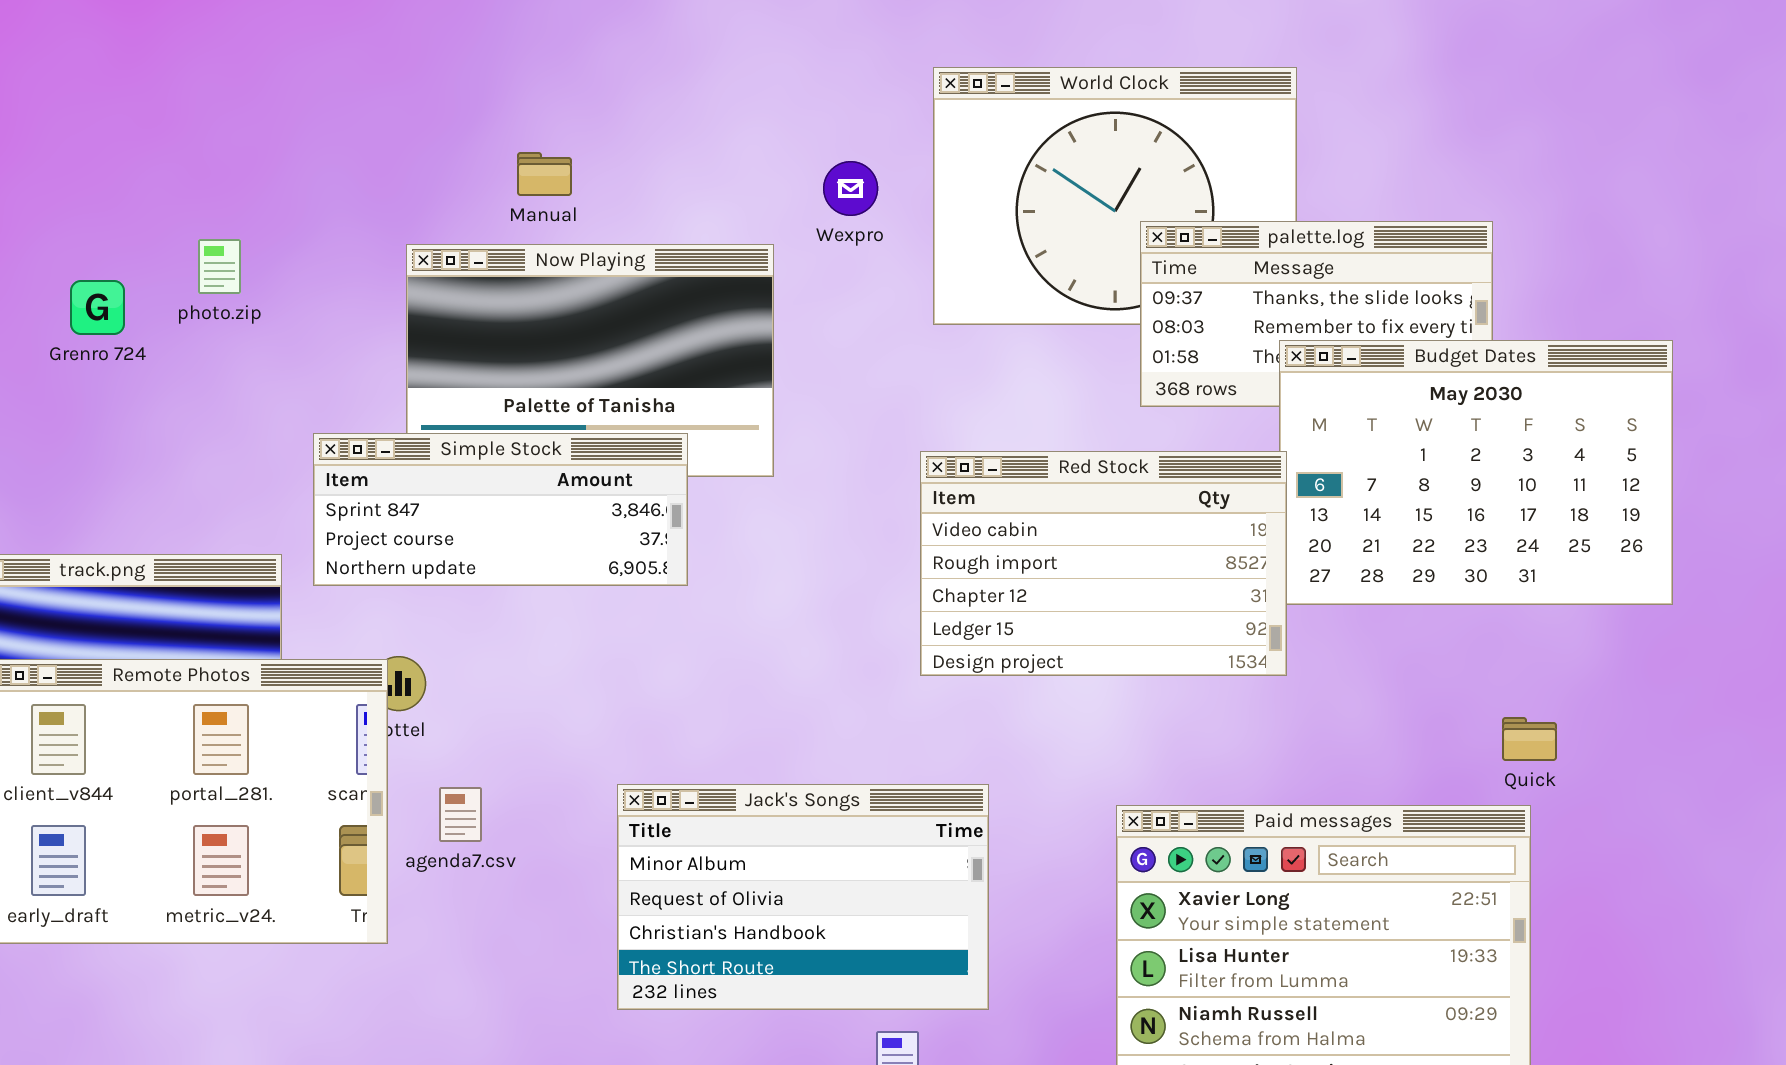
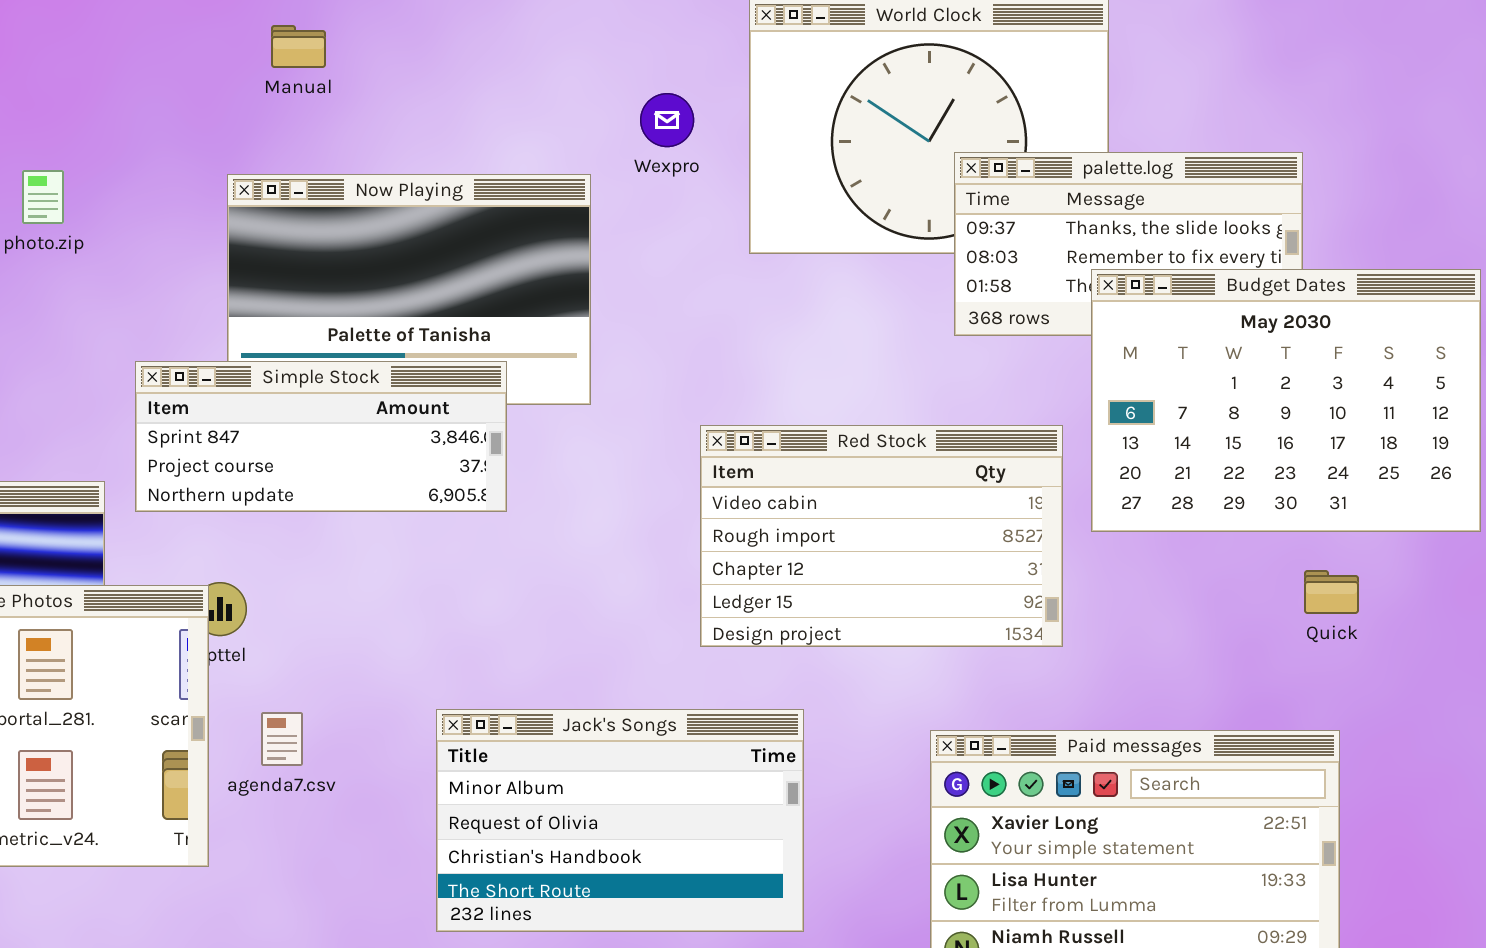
Manual: [517,152,572,196] -> [271,25,326,68], moved
Red Stock: [920,451,1287,676] -> [700,425,1063,647], moved
Quick: [1502,717,1557,761] -> [1304,570,1359,614], moved

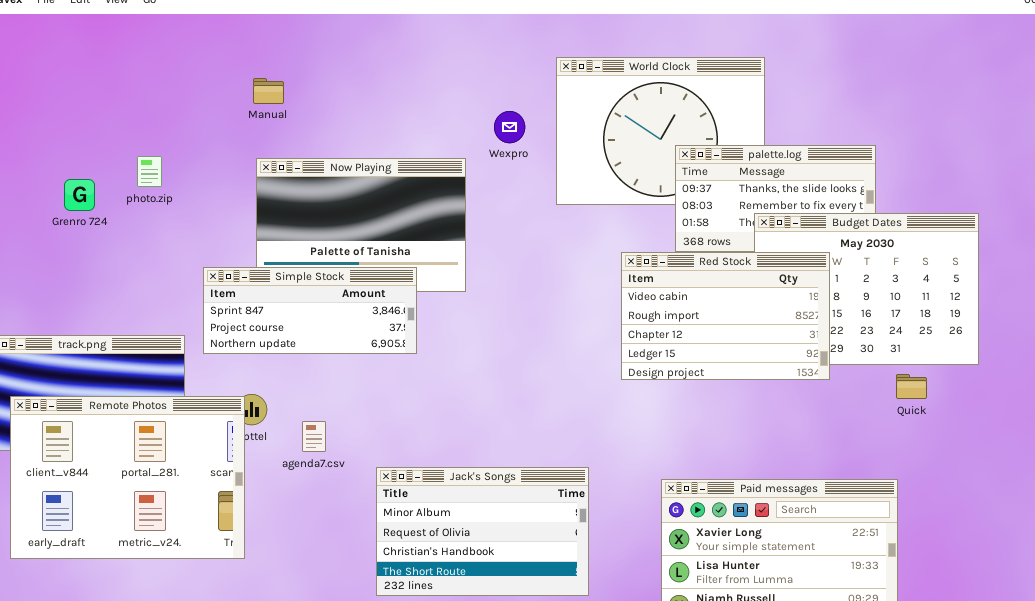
Manual: [271,25,326,68] -> [253,78,284,104], moved
Red Stock: [700,425,1063,647] -> [621,252,830,380], moved
Quick: [1304,570,1359,614] -> [896,374,927,399], moved
agenda7.csv: [261,712,303,766] -> [302,421,326,452], moved

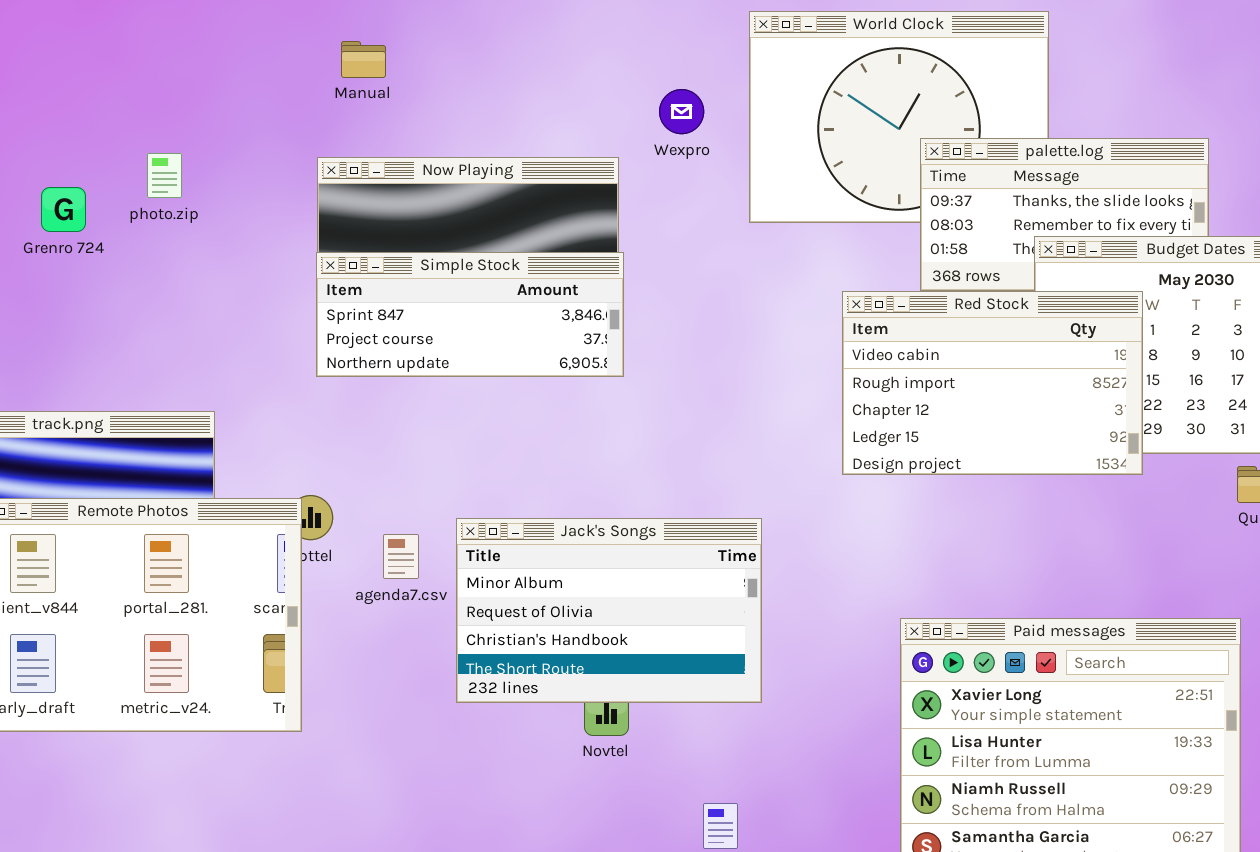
Manual: [253,78,284,104] -> [341,41,386,78], moved
Simple Stock: [203,267,417,354] -> [316,252,624,377], moved
Jack's Songs: [376,467,589,596] -> [456,518,762,703], moved

